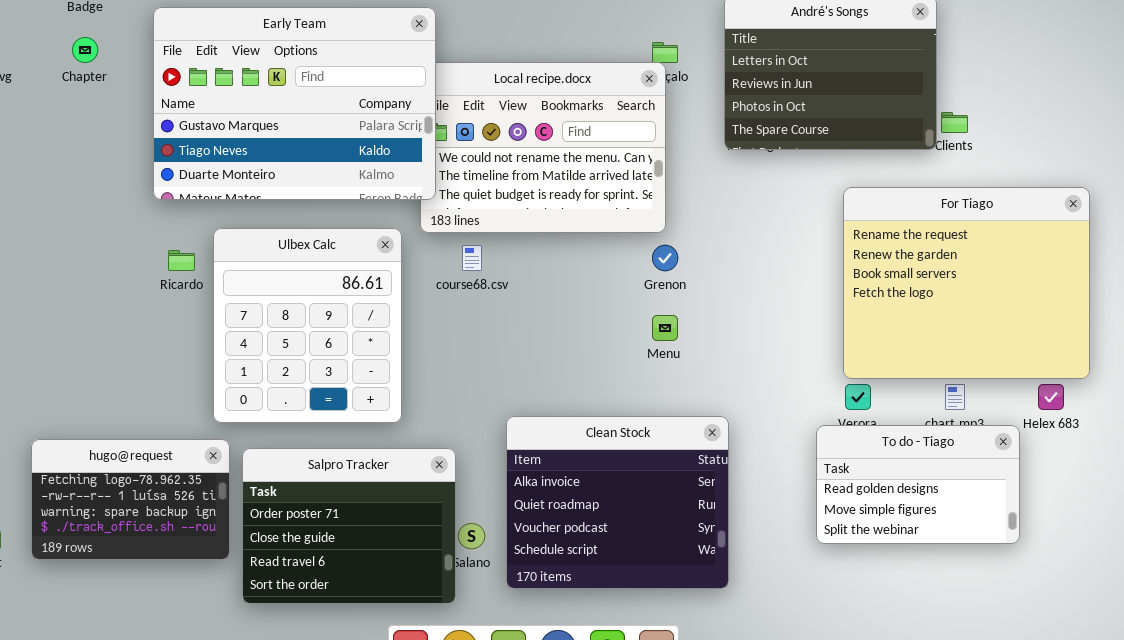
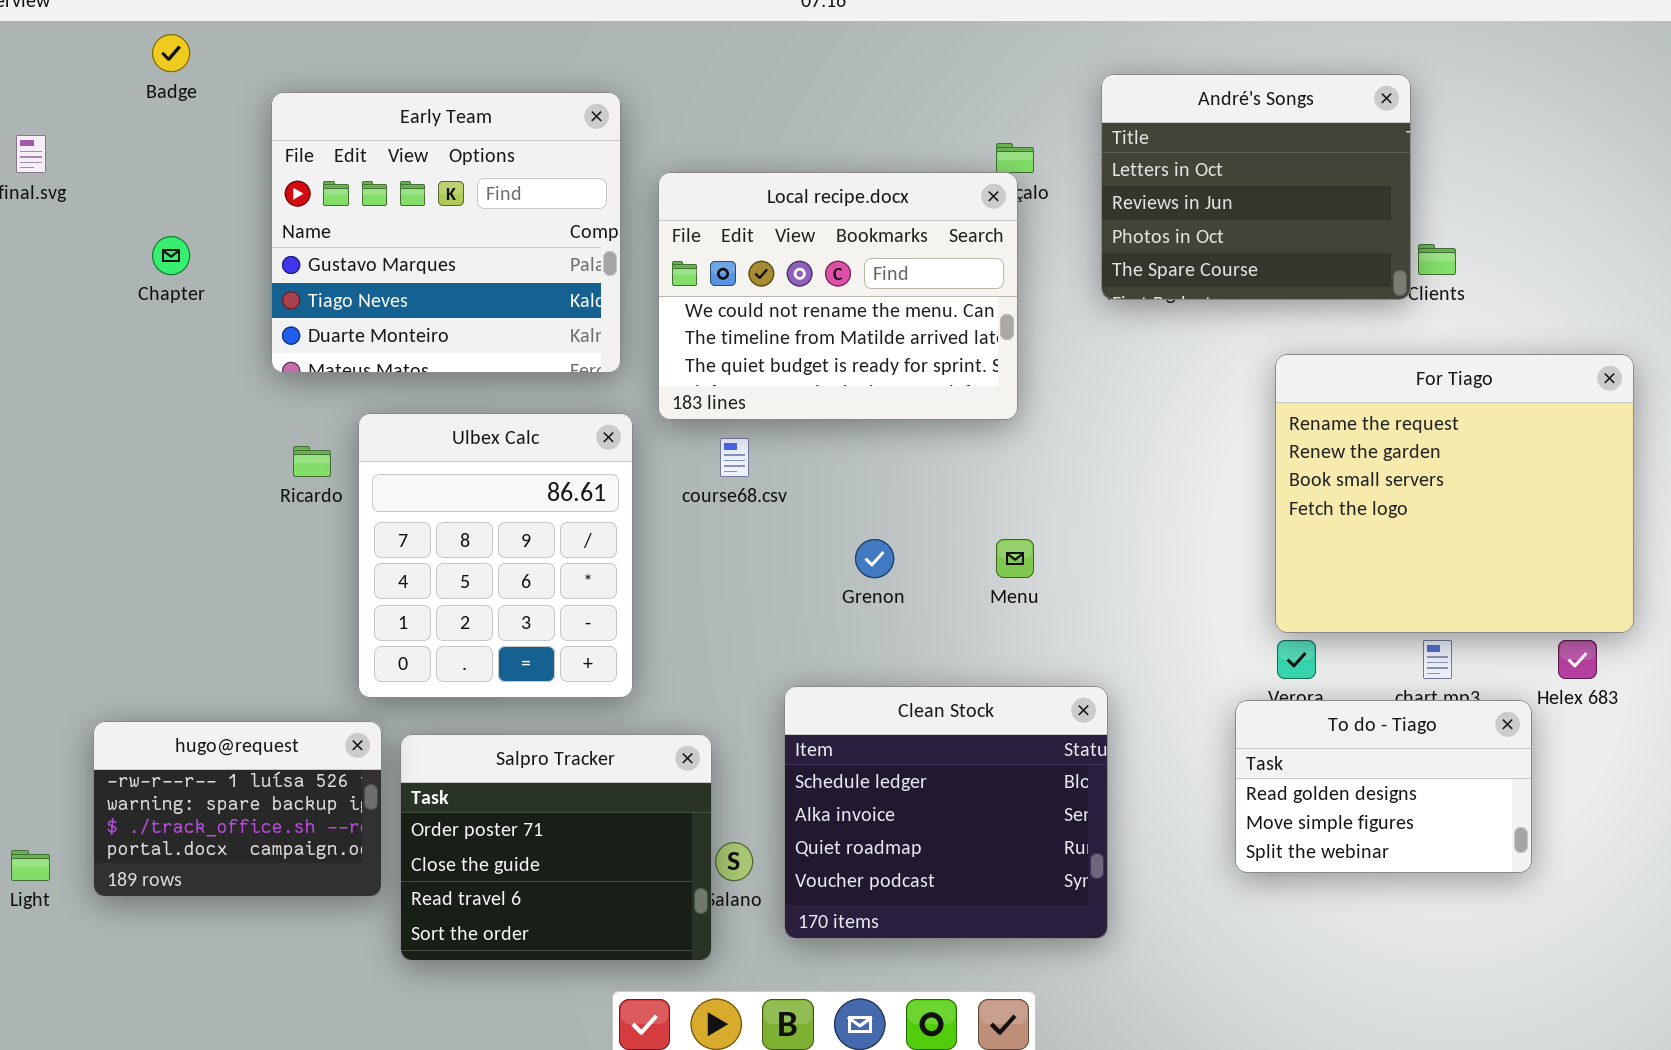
Early Team: [153,7,436,200] -> [271,92,621,373], resized
Chapter: [72,37,98,63] -> [152,236,190,275], moved
Grenon: [652,245,678,271] -> [855,539,894,578], moved
Clean Stock: [506,416,729,589] -> [784,686,1108,939], scrolled up 1 row
hugo@request: [31,439,230,560] -> [93,721,382,897], scrolled down 1 row

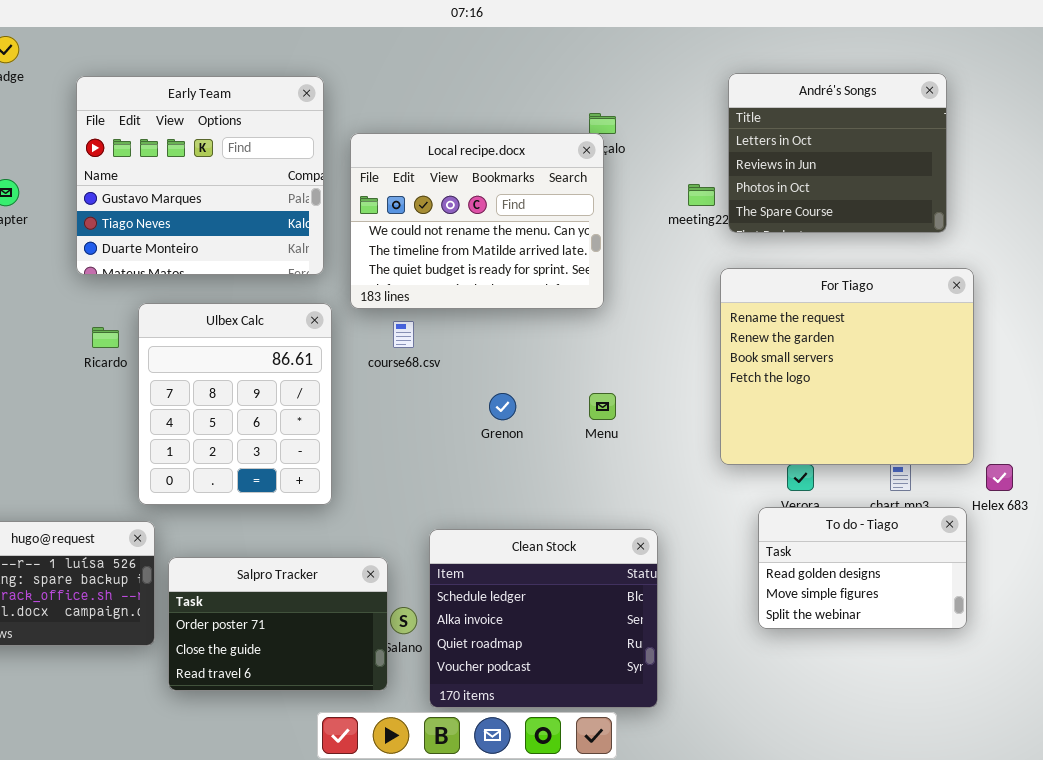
André's Songs: [1101,74,1411,300] -> [728,73,947,233], moved
For Tiago: [1275,354,1634,633] -> [720,268,974,465], moved
Clean Stock: [784,686,1108,939] -> [429,529,658,708], moved
Salpro Tracker: [400,734,712,961] -> [168,557,388,691], resized

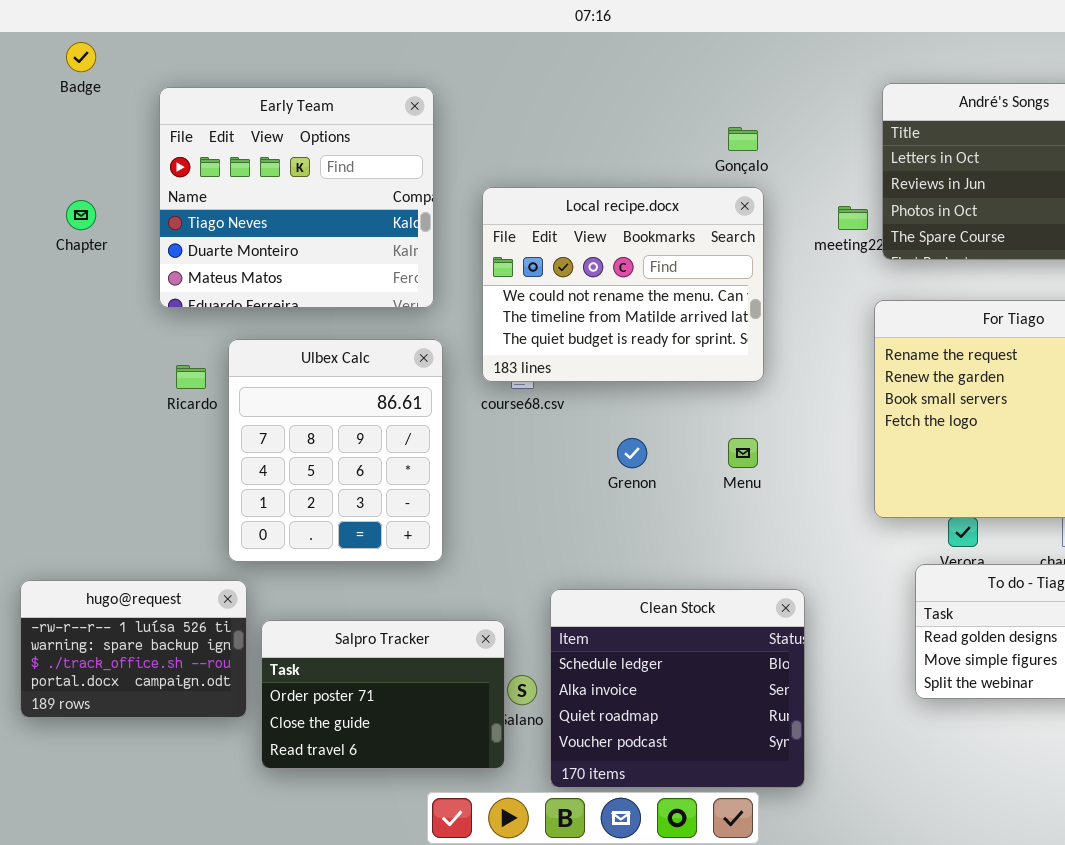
Early Team: [76,76,324,275] -> [159,87,434,308], scrolled down 1 row
Local recipe.docx: [350,133,604,309] -> [482,187,764,382], moved

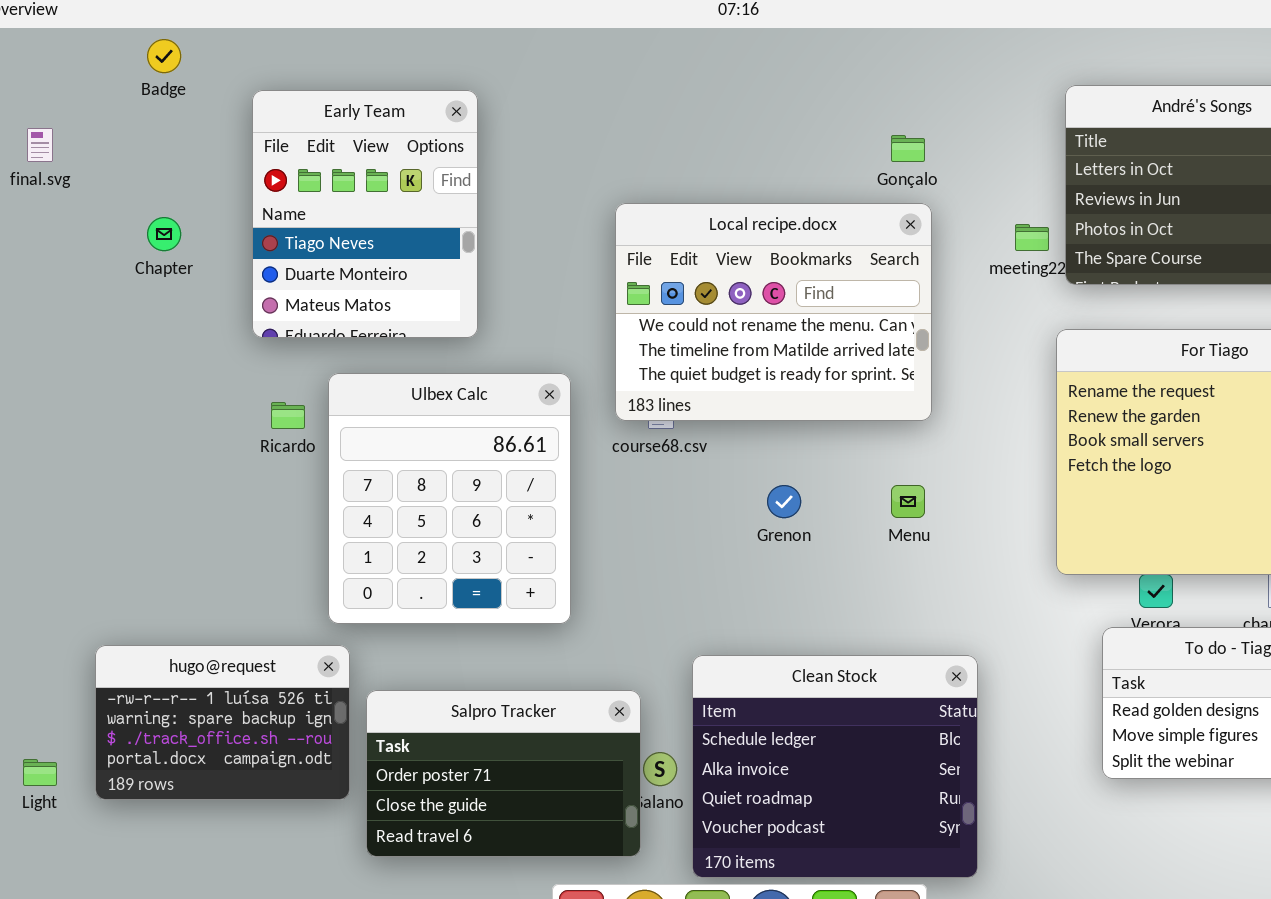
Early Team: [159,87,434,308] -> [252,90,478,338], resized

